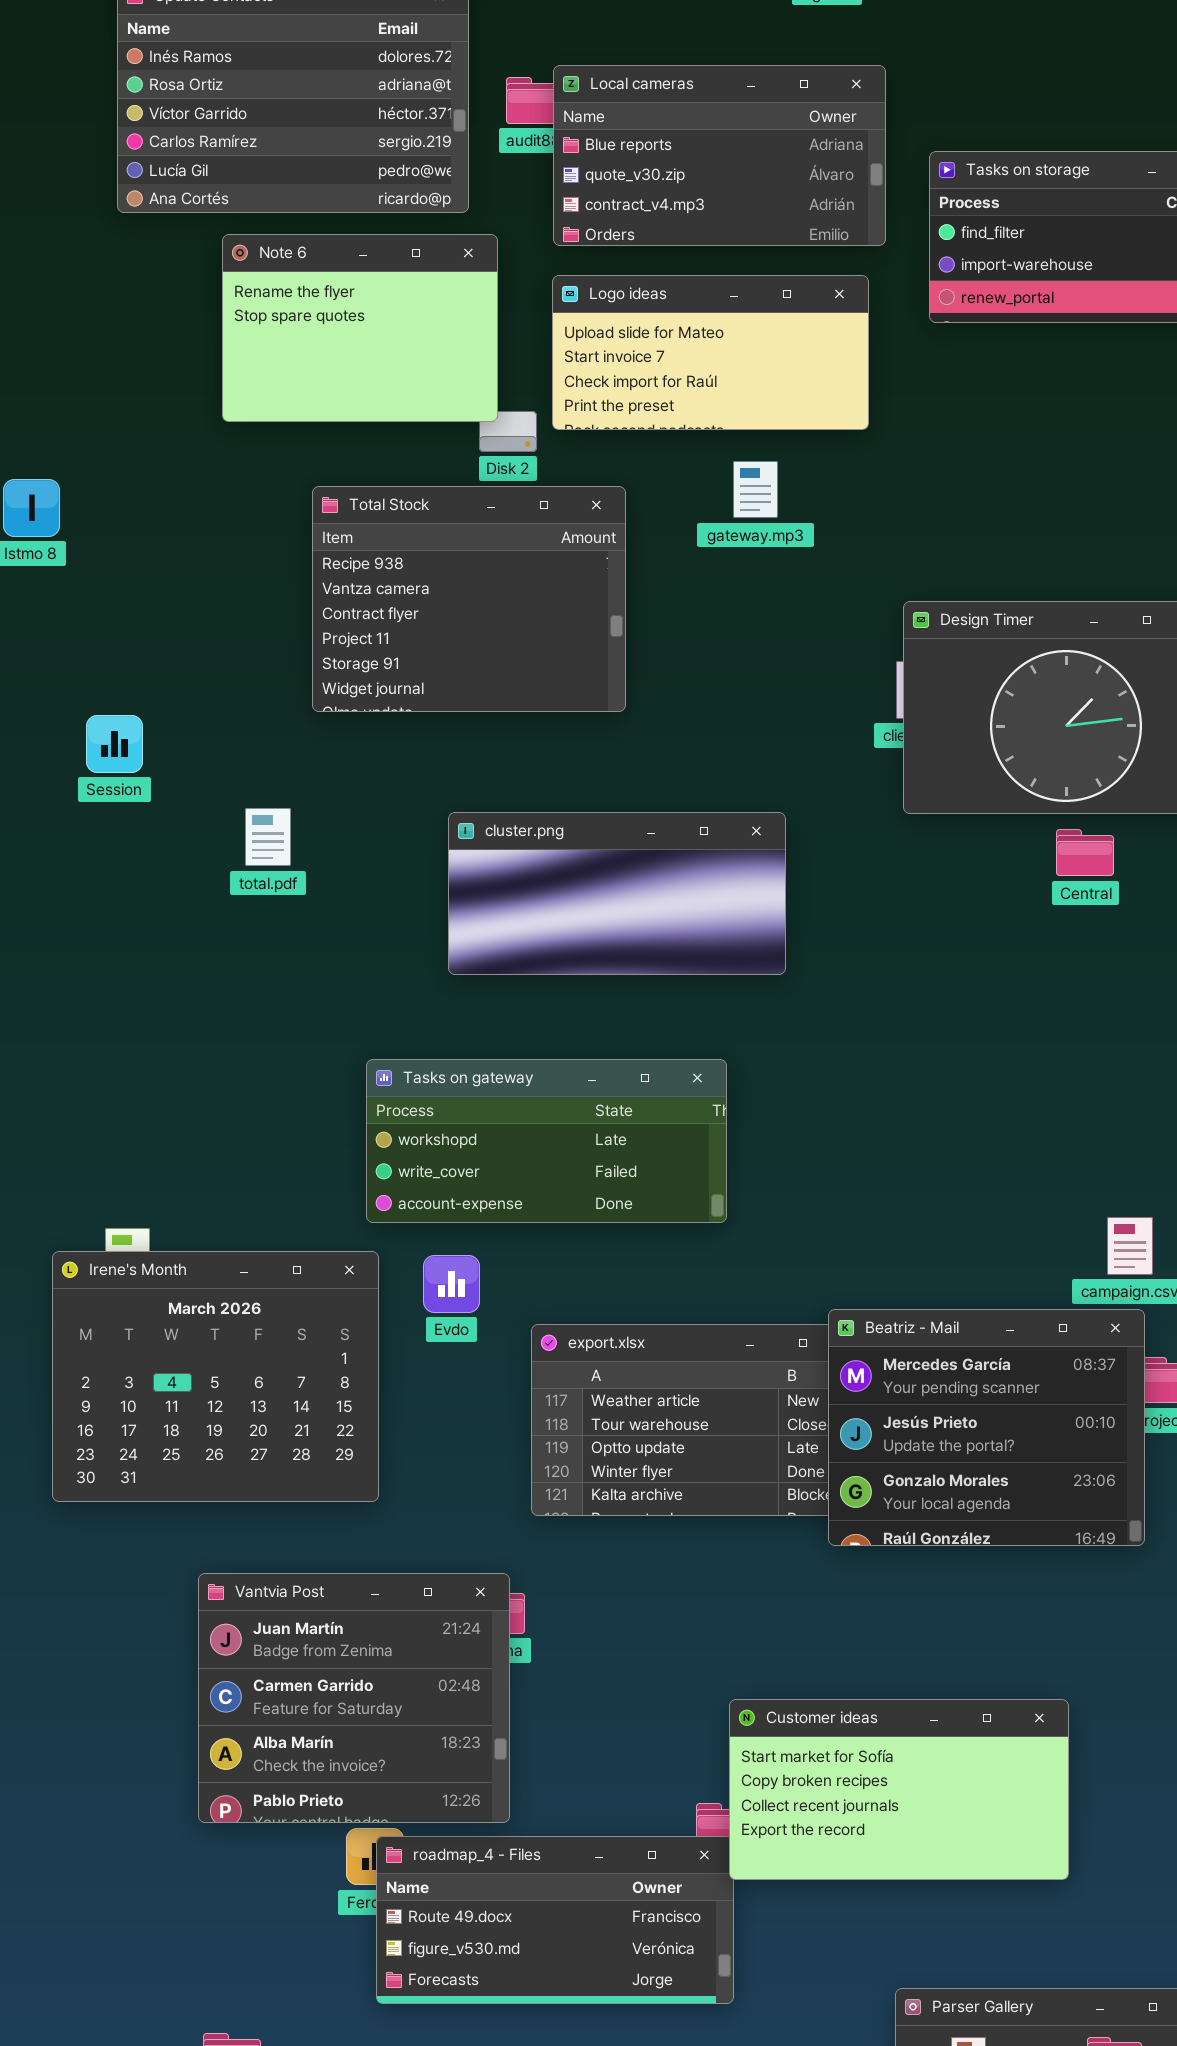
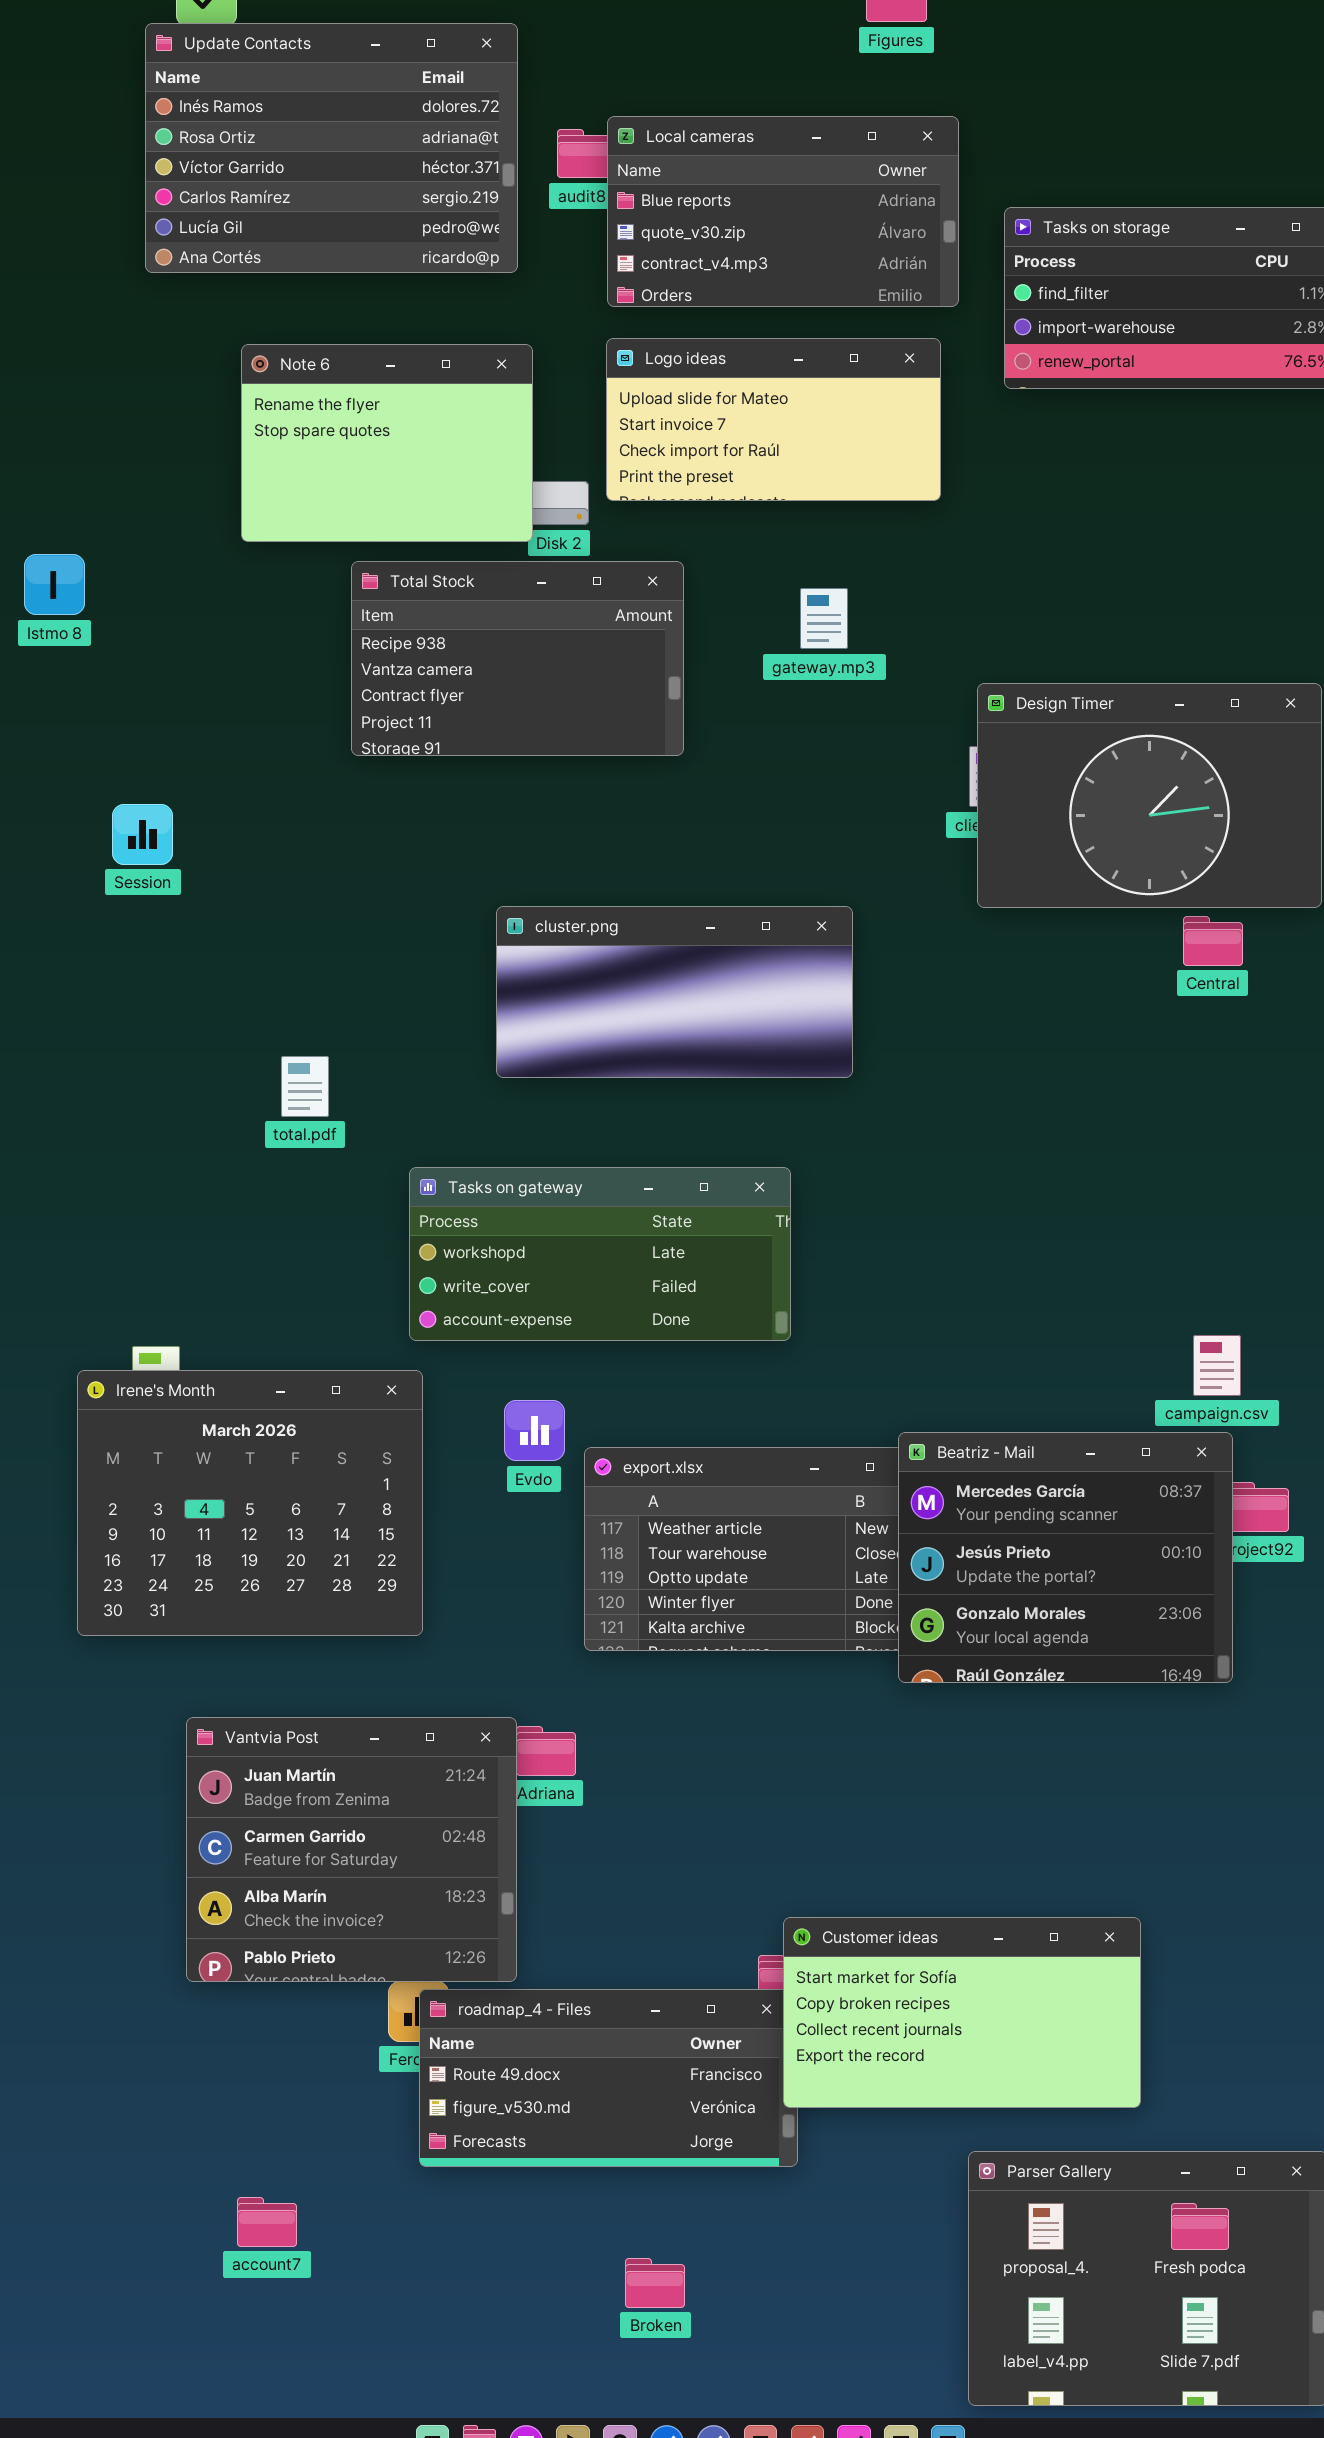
Note 6: [222,234,498,422] -> [241,344,533,542], moved
gateway.mp3: [733,461,778,518] -> [800,588,848,649], moved
Total Stock: [312,486,626,712] -> [351,561,684,756], resized
total.pdf: [245,808,291,866] -> [281,1056,329,1117], moved
Central: [1056,829,1114,876] -> [1183,916,1243,966], moved
Evdo: [423,1255,480,1313] -> [504,1400,565,1461], moved
Vantvia Post: [198,1573,510,1823] -> [186,1717,517,1982], moved
Customer ideas: [729,1699,1069,1880] -> [783,1917,1141,2108], moved

